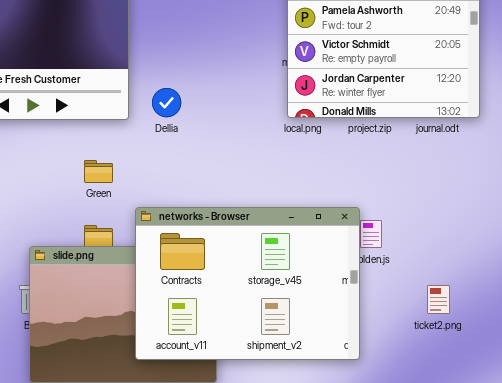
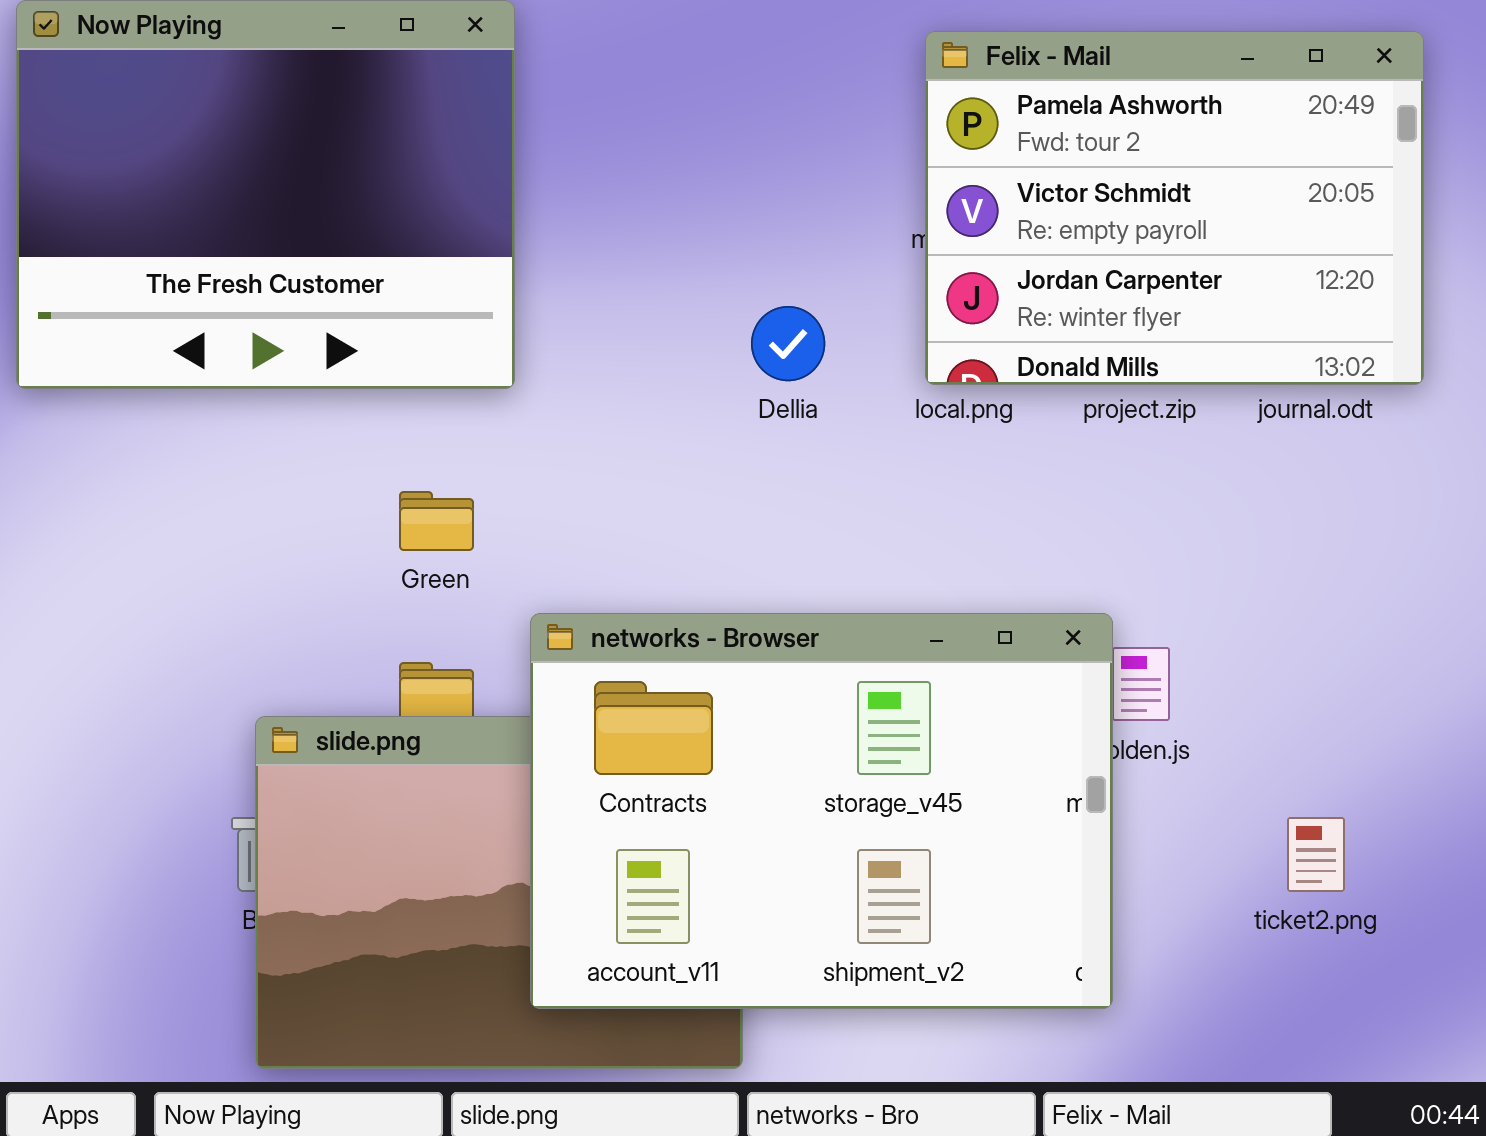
Dellia: [152,88,181,117] -> [751,306,825,381], moved

